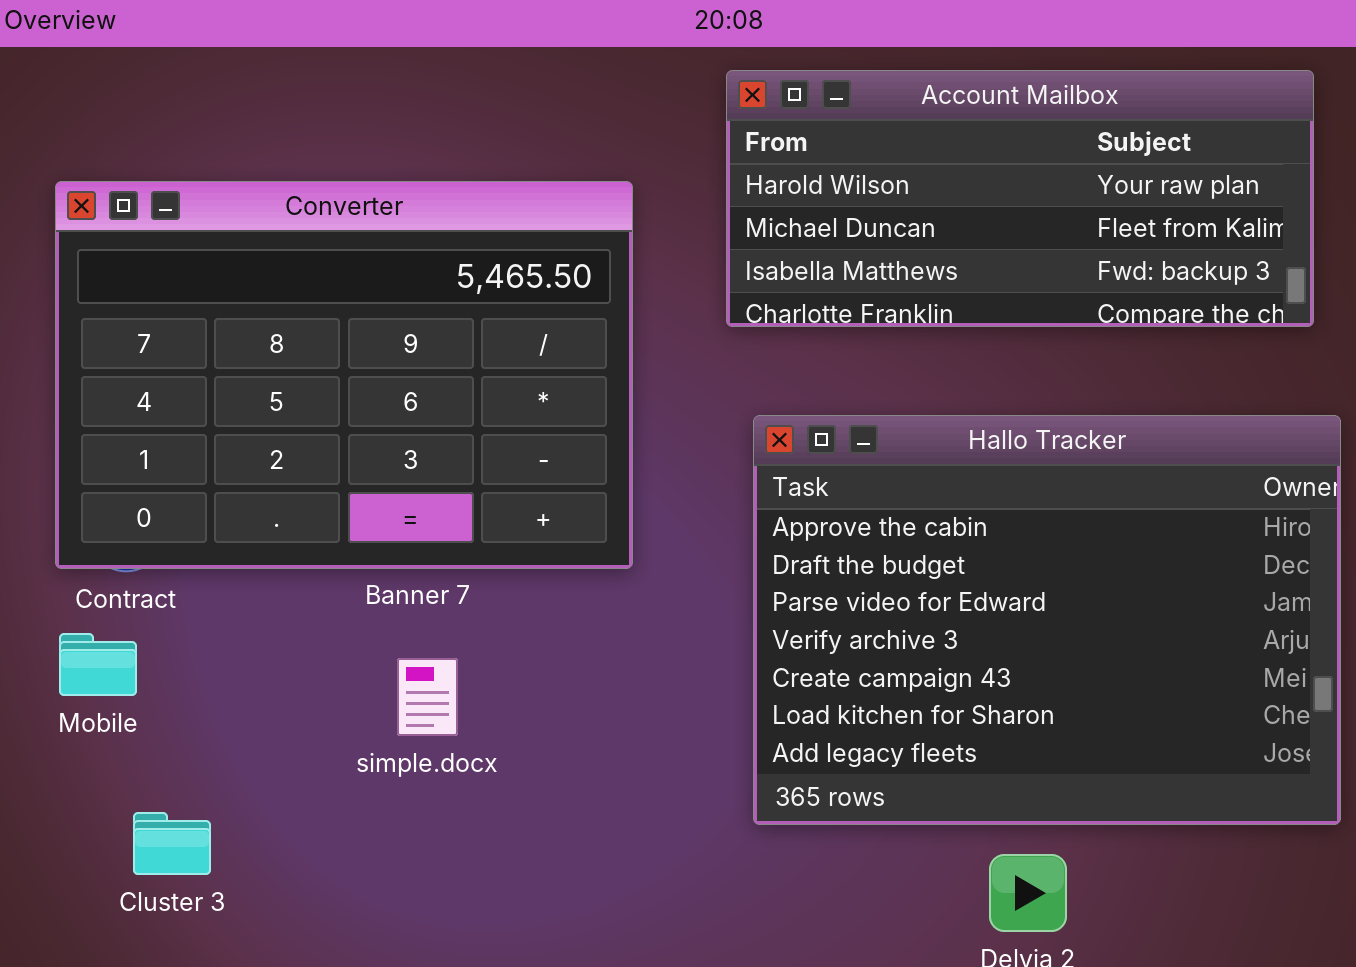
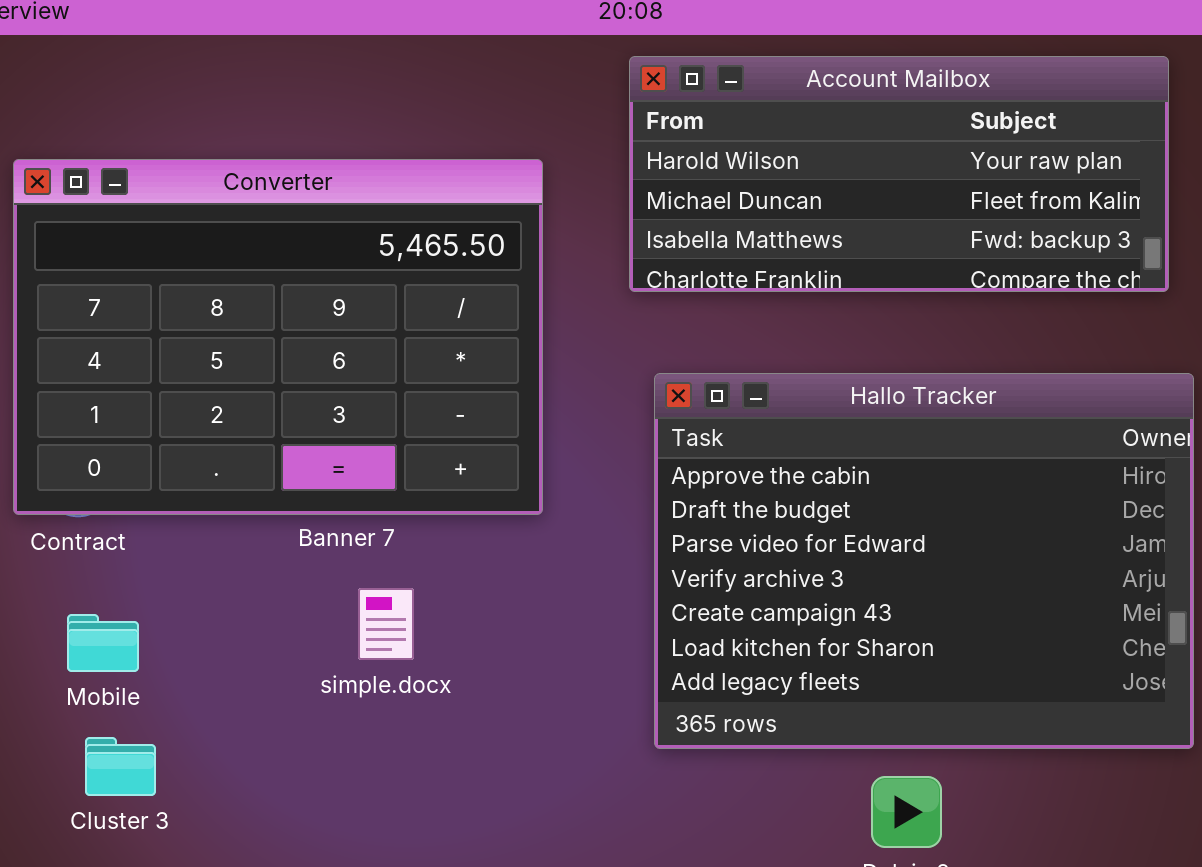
Mobile: [59,633,137,696] -> [67,614,139,672], moved
simple.docx: [397,658,458,736] -> [358,588,414,660], moved

